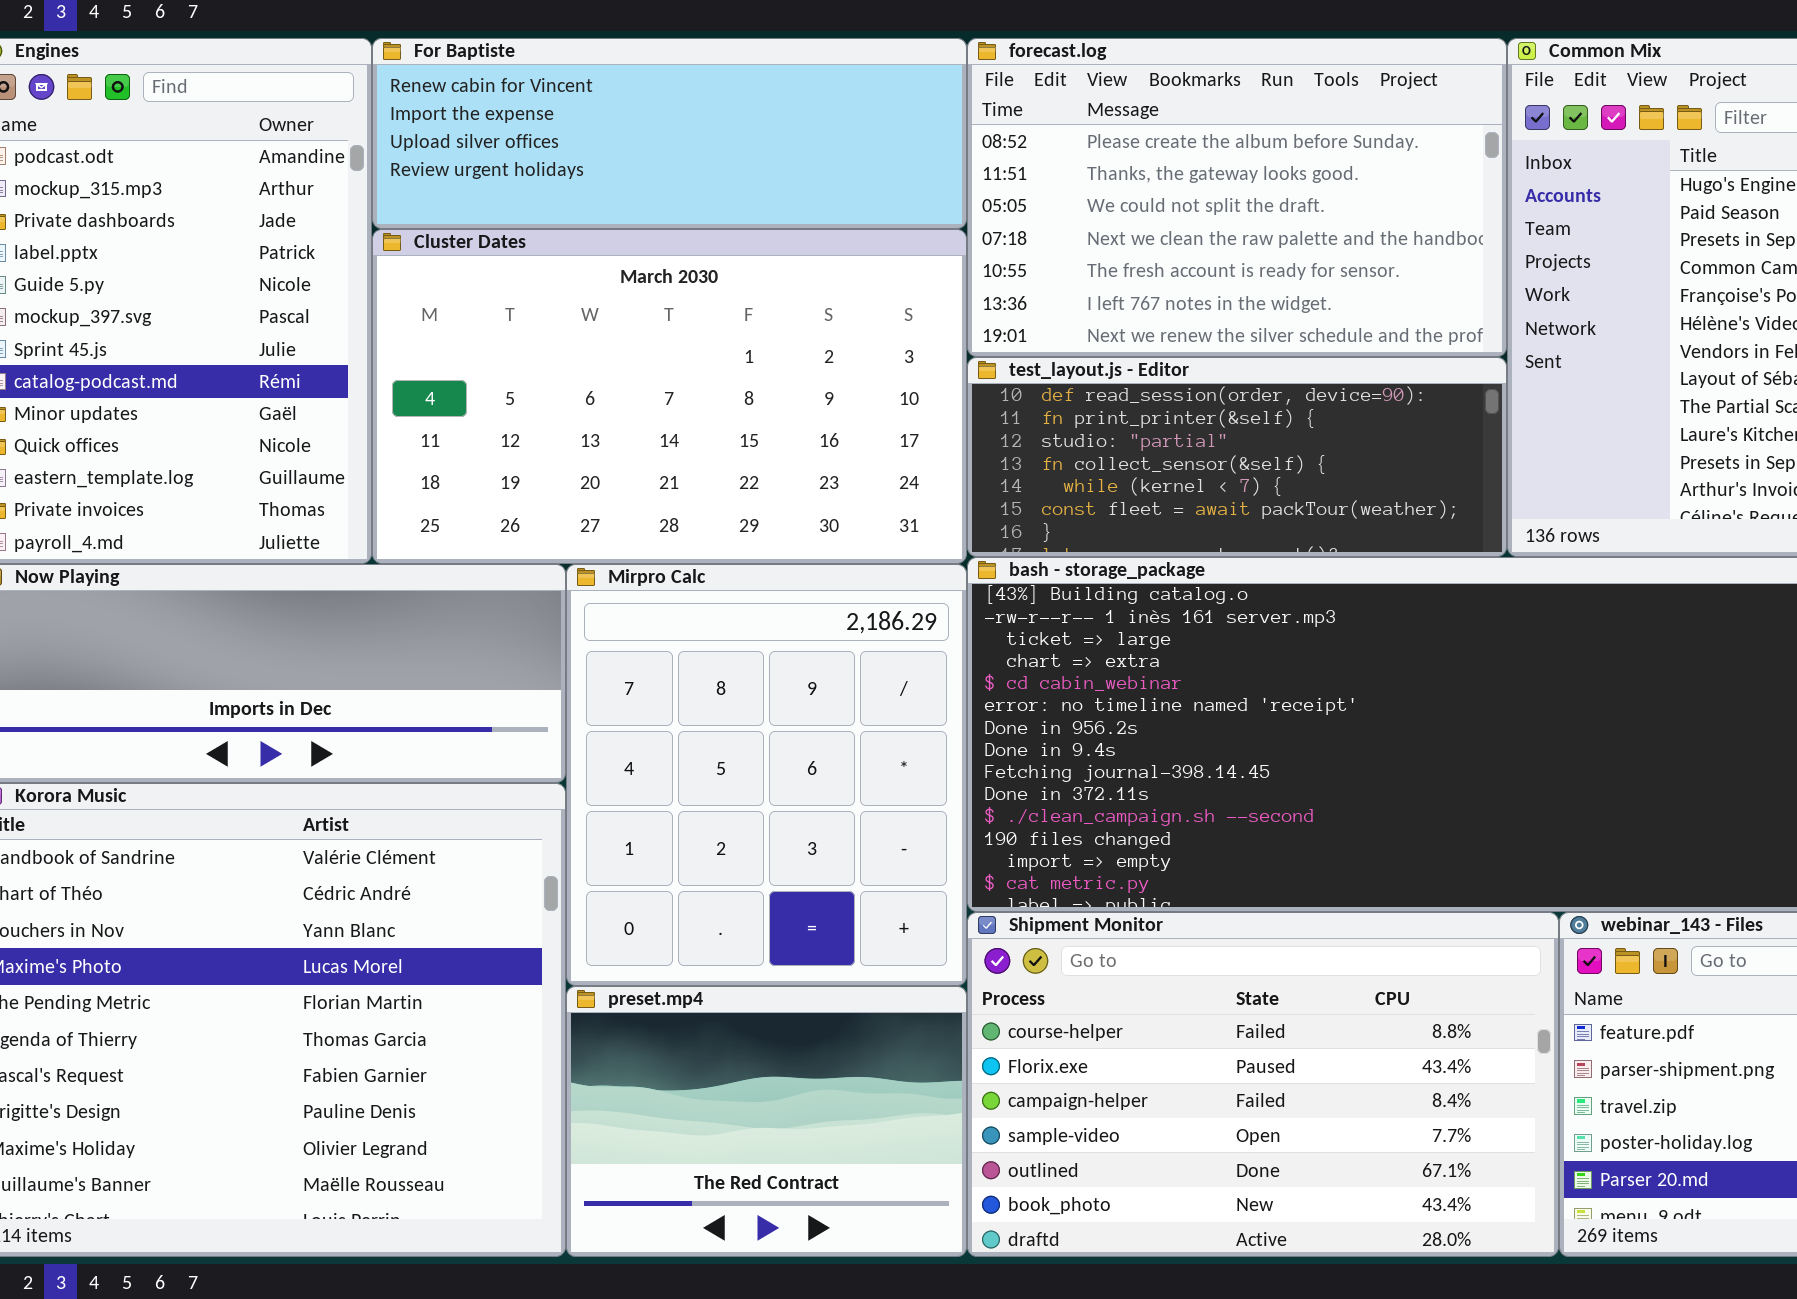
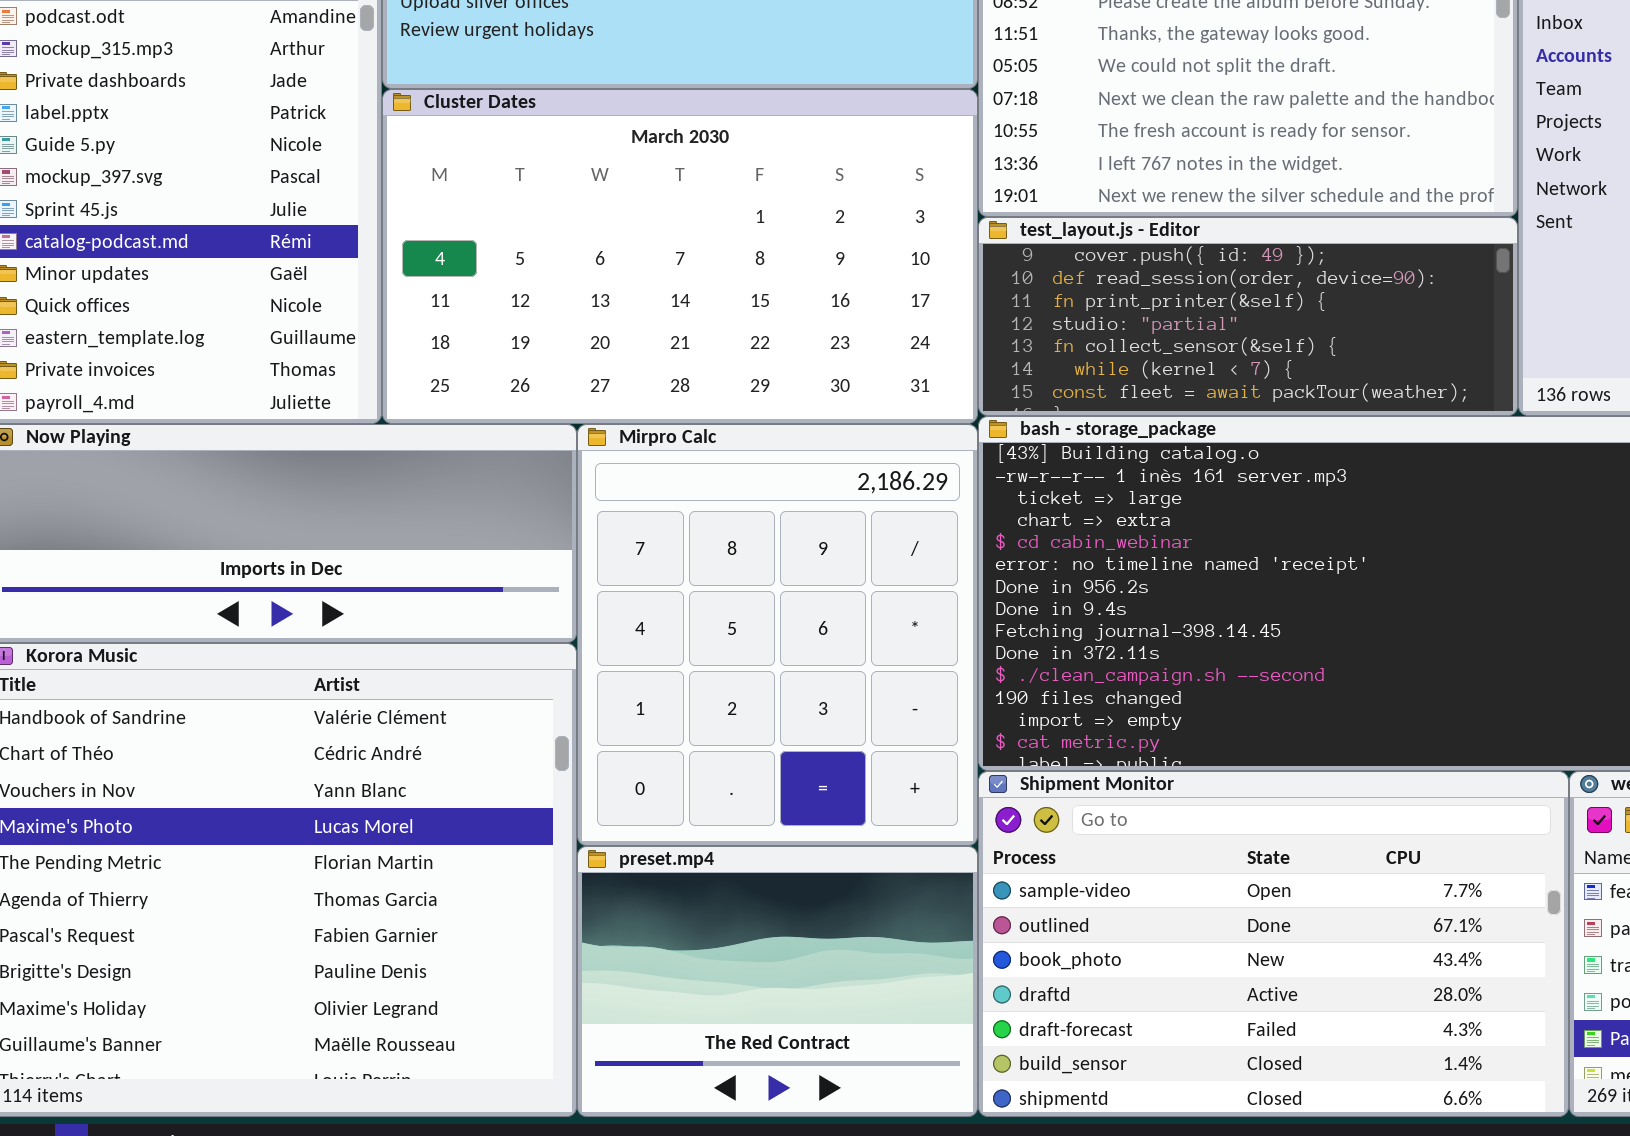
test_layout.js - Editor: [967,357,1507,557] -> [978,217,1518,416], scrolled up 1 row
Shipment Monitor: [967,912,1559,1257] -> [978,771,1569,1117], scrolled down 3 rows

